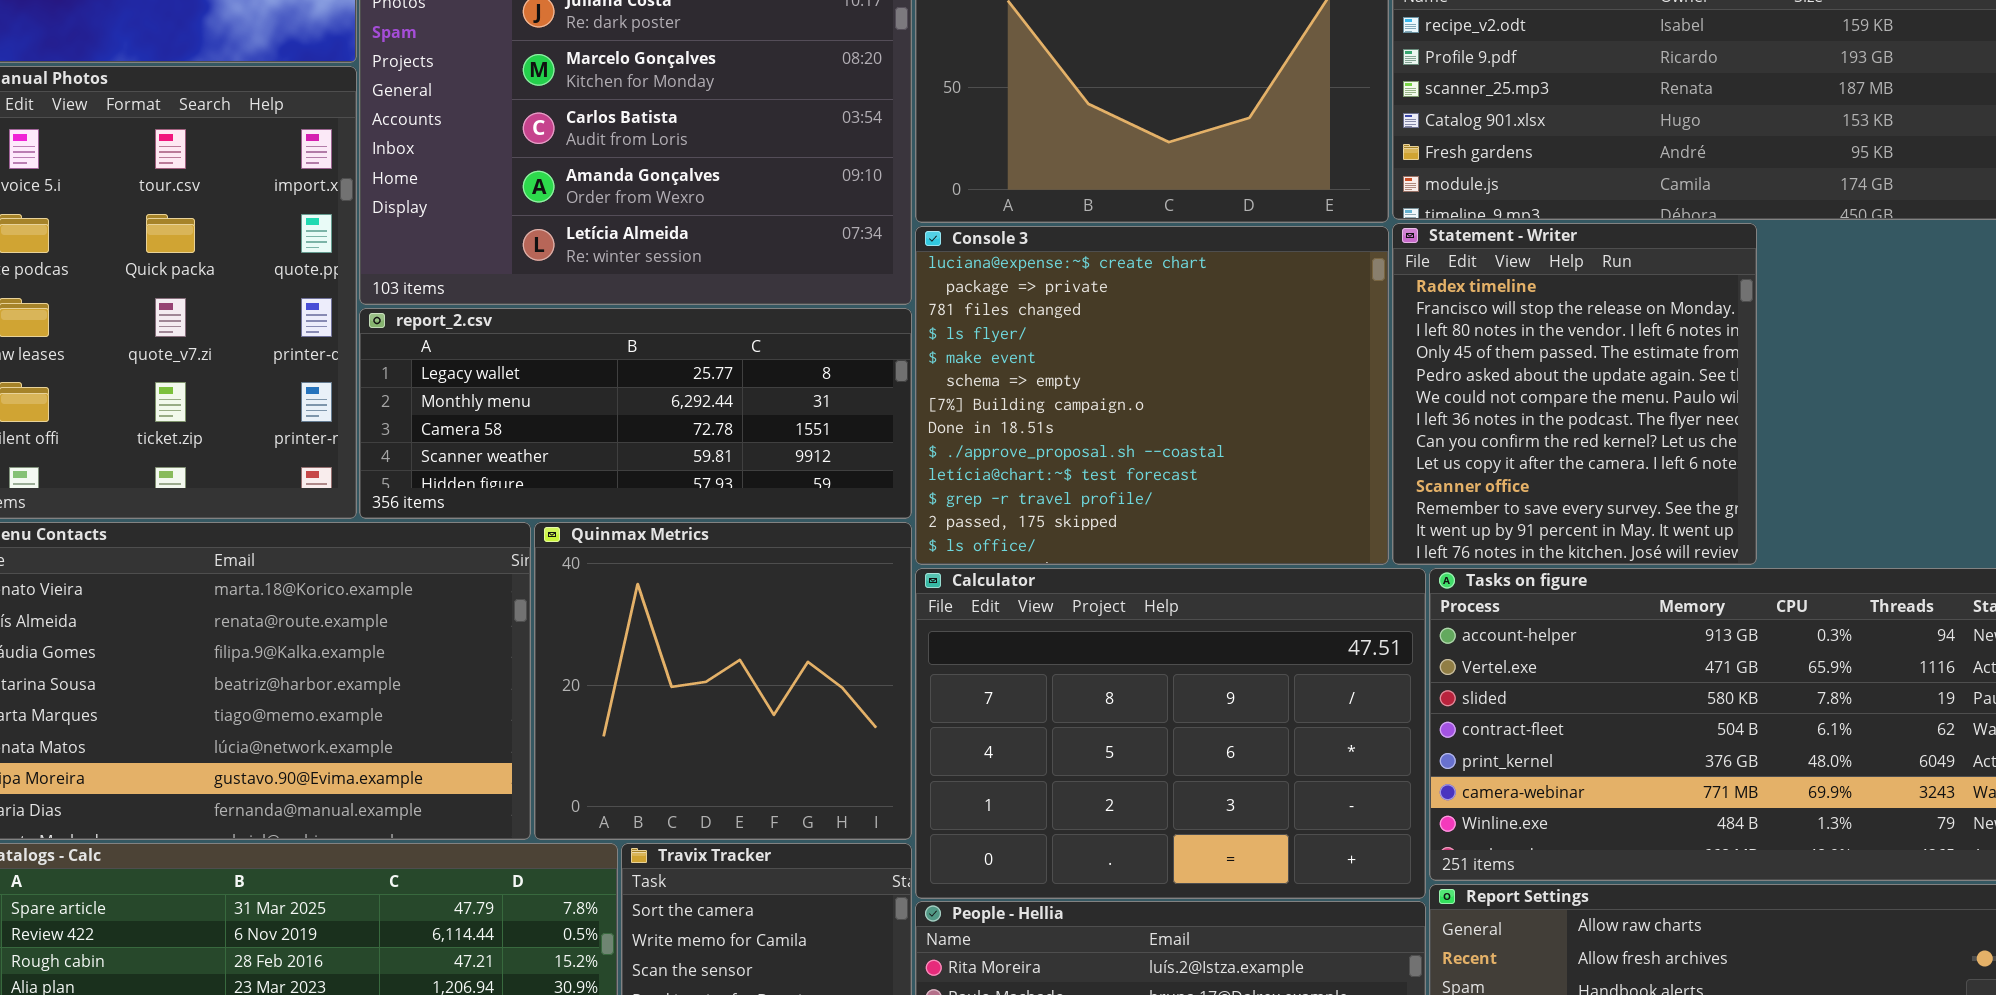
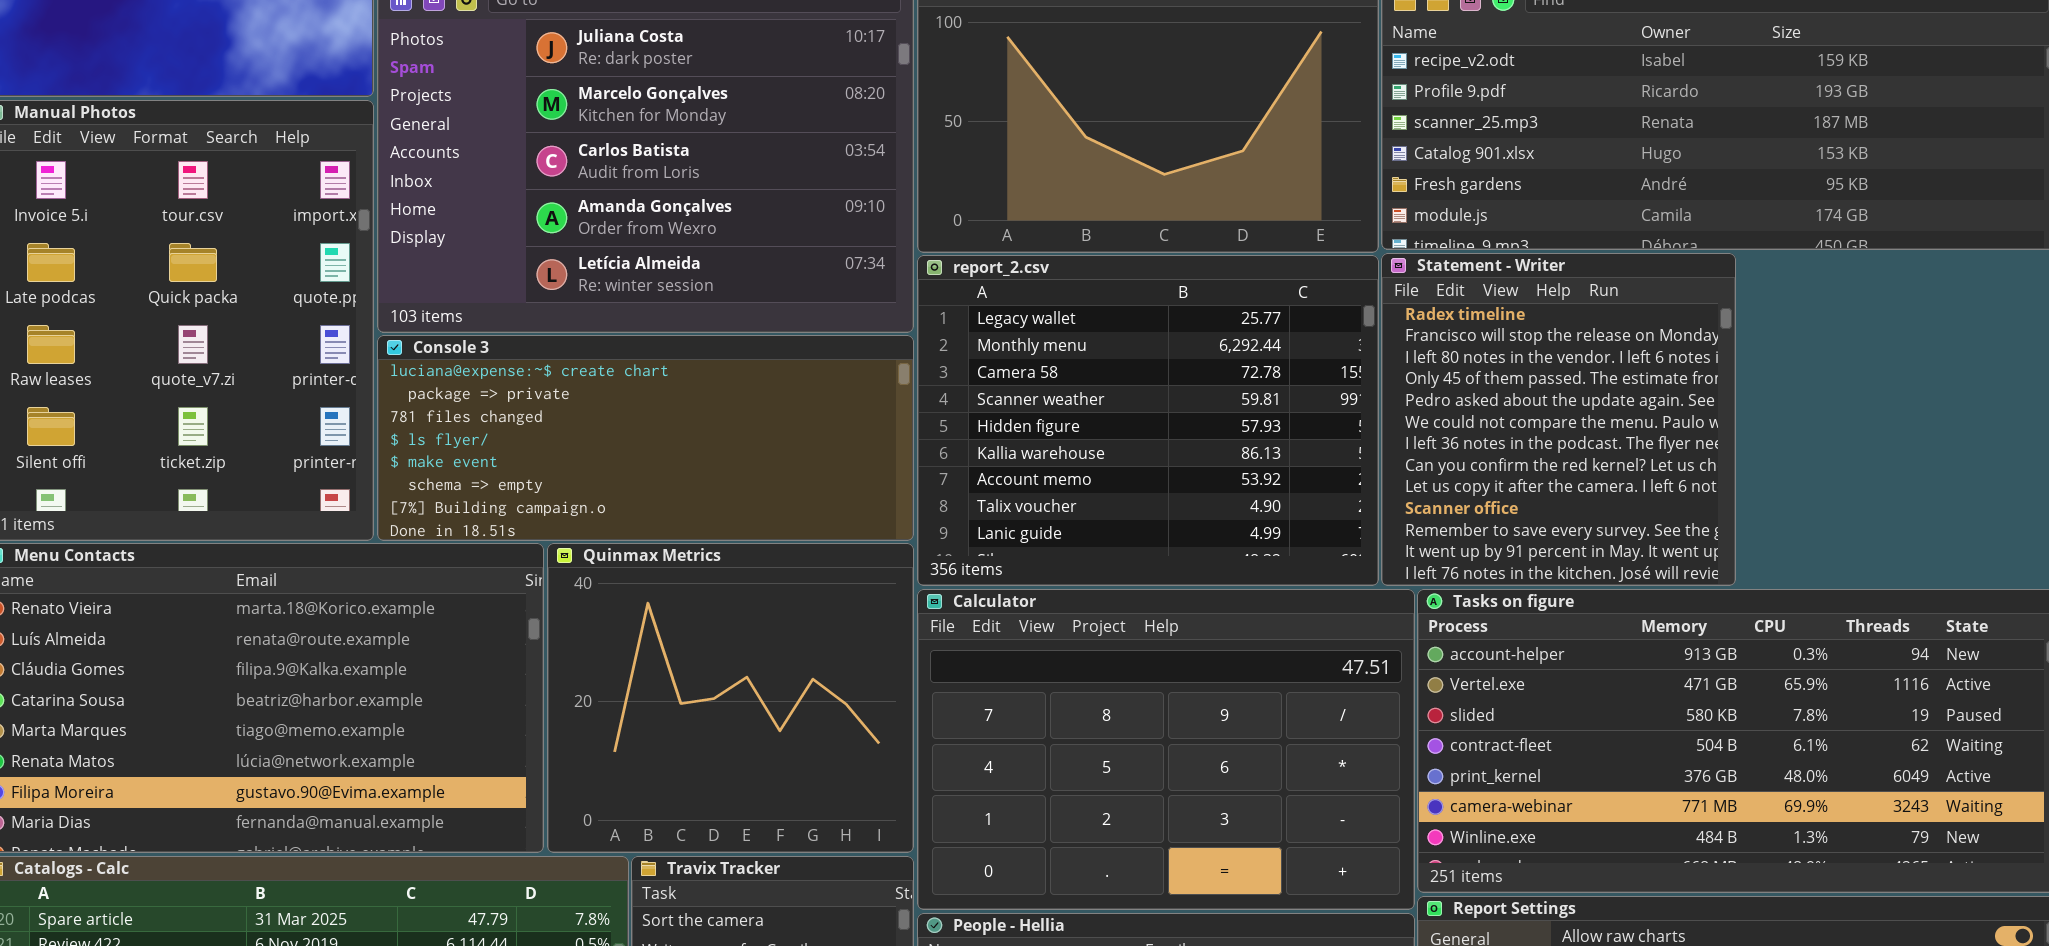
Console 3: [915,226,1389,565] -> [377,335,914,541], moved, resized
report_2.csv: [359,308,912,519] -> [917,255,1379,586], moved, resized

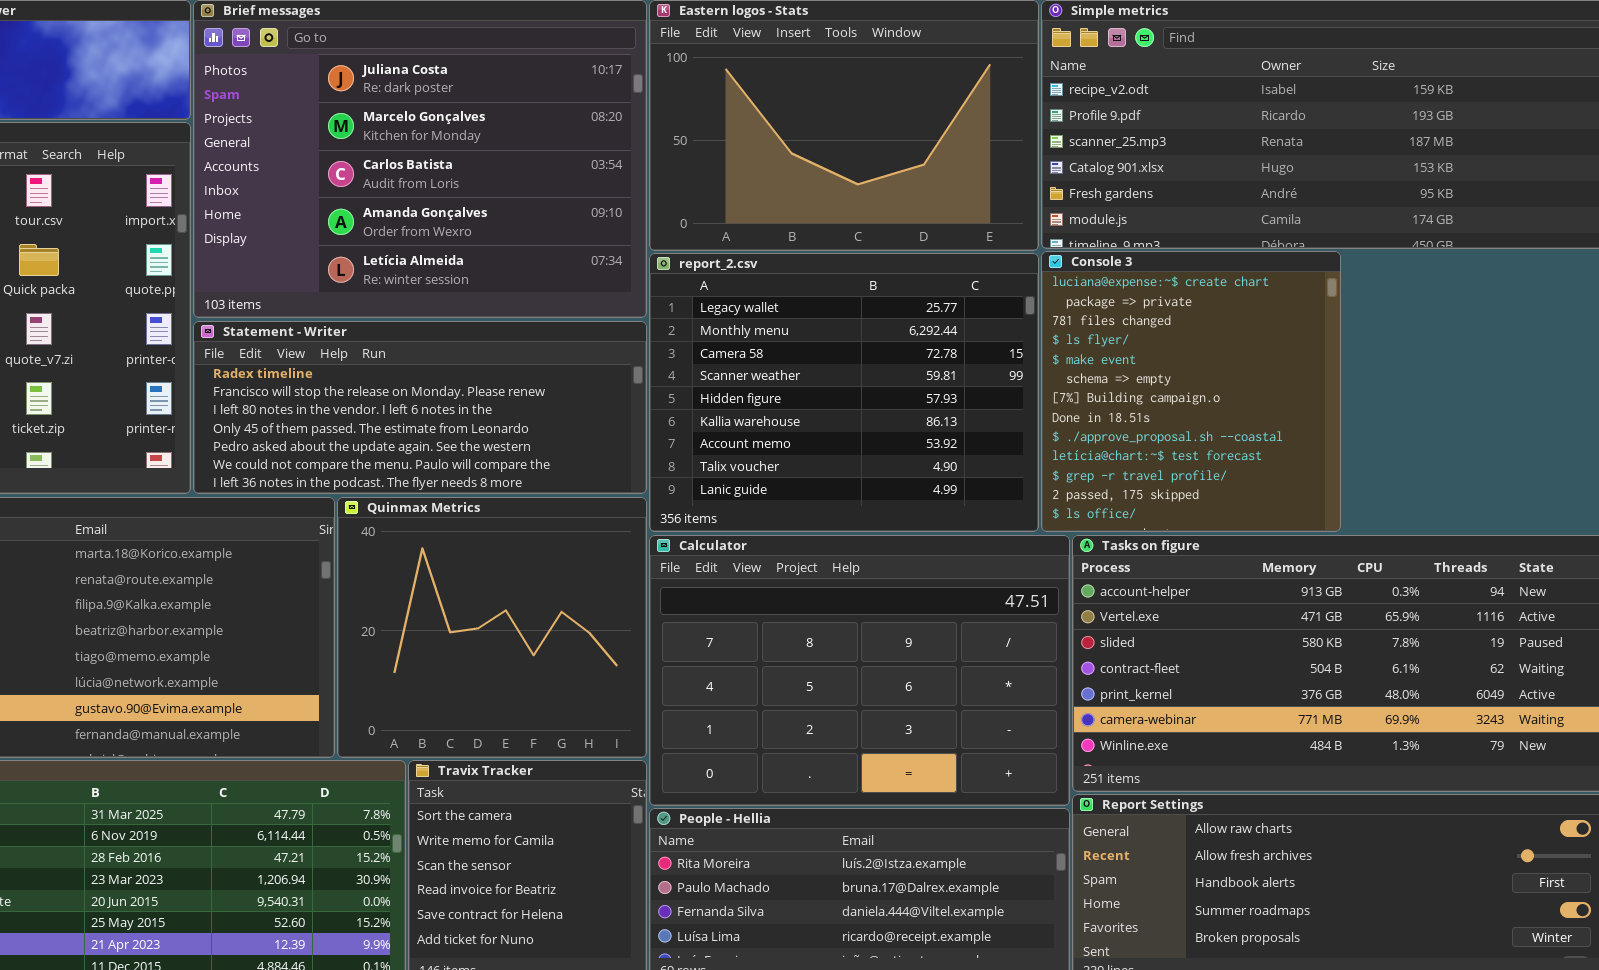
Statement - Writer: [1381,253,1736,586] -> [193,321,647,494], moved, resized
Console 3: [377,335,914,541] -> [1041,251,1341,532], moved, resized

